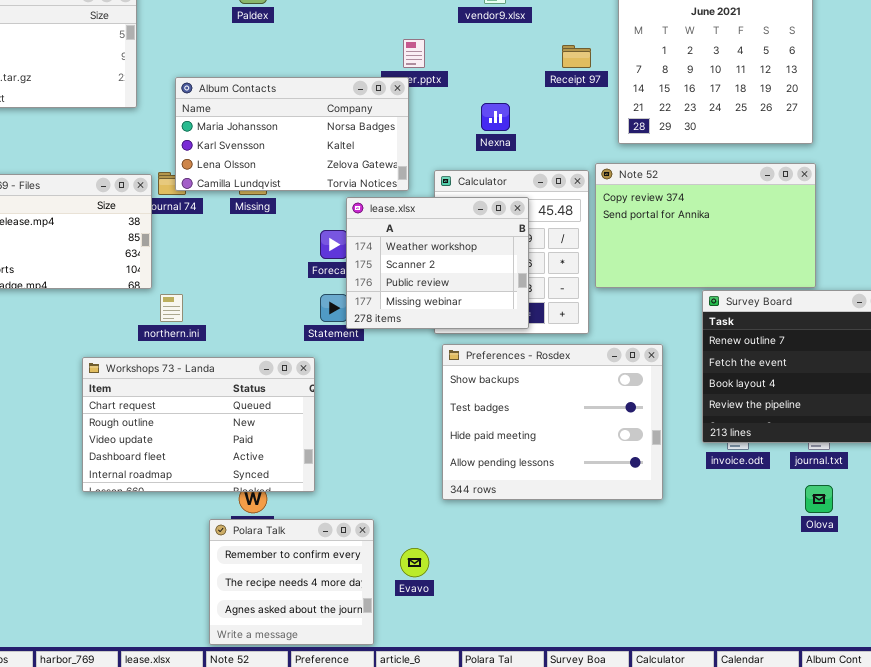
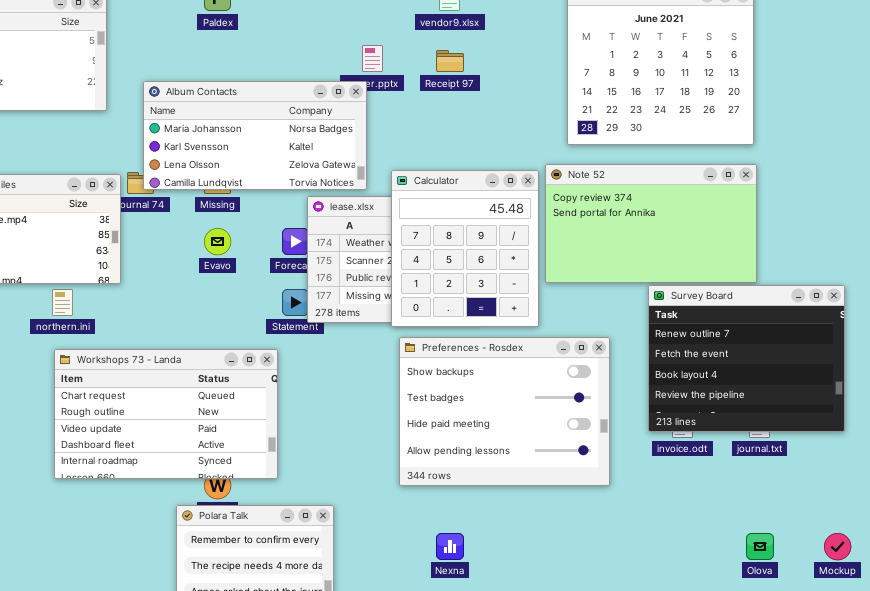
Receipt 97: [562,45,591,68] -> [436,50,464,72], moved
Nexna: [481,103,510,131] -> [436,533,464,560], moved
Calculator: [434,170,589,334] -> [391,170,539,327], raised
northern.ini: [160,294,183,322] -> [52,289,73,316], moved
Olova: [805,485,833,513] -> [746,533,774,560], moved
Evavo: [400,548,429,577] -> [204,228,231,255], moved

